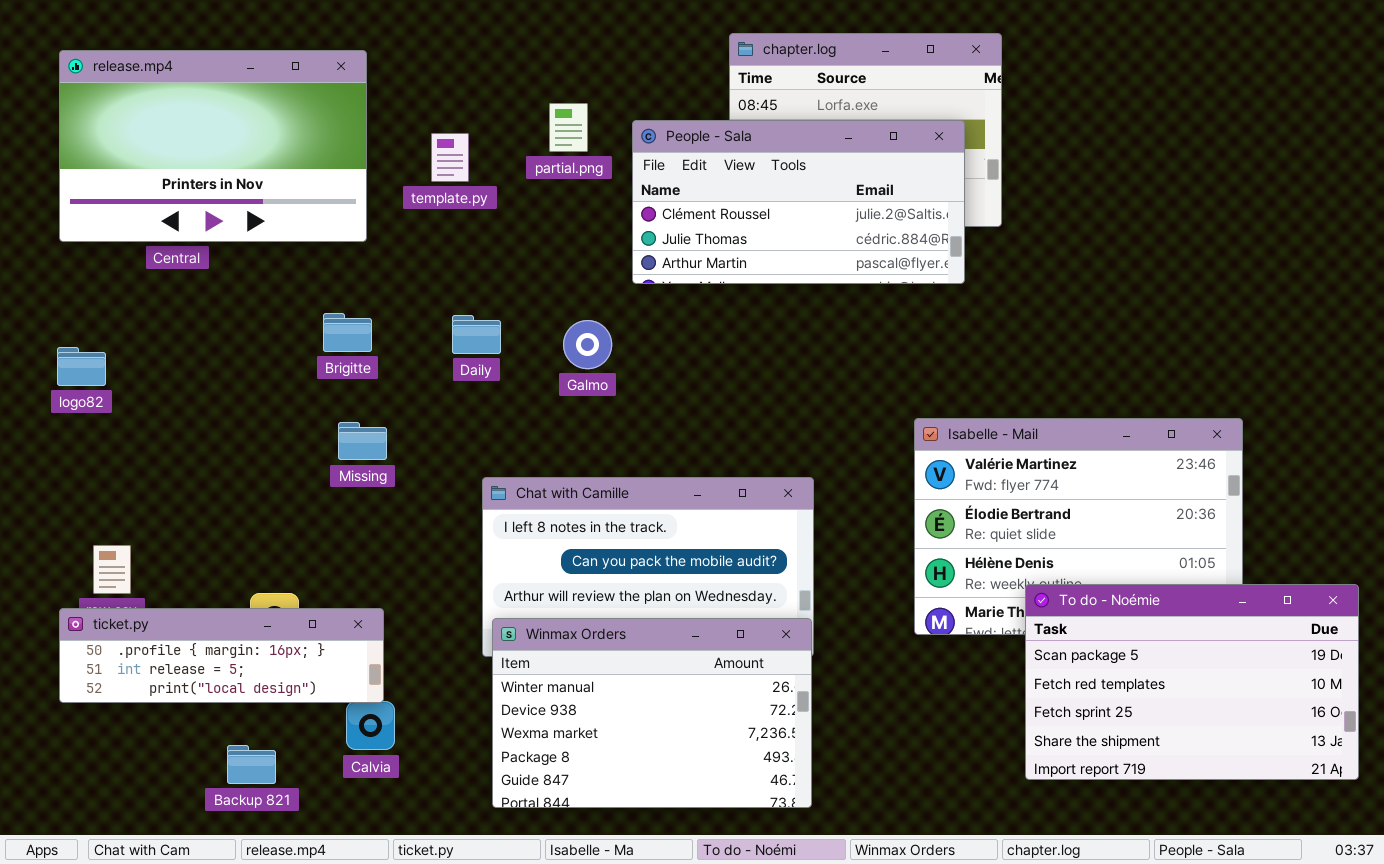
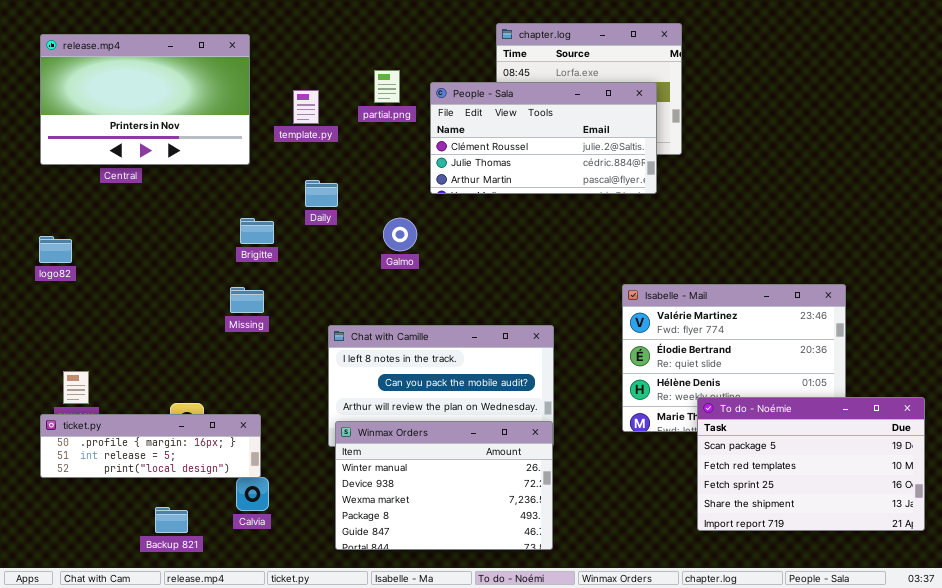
Brigitte: [323,313,372,352] -> [240,218,274,244], moved
Daily: [452,315,501,354] -> [305,180,338,207], moved

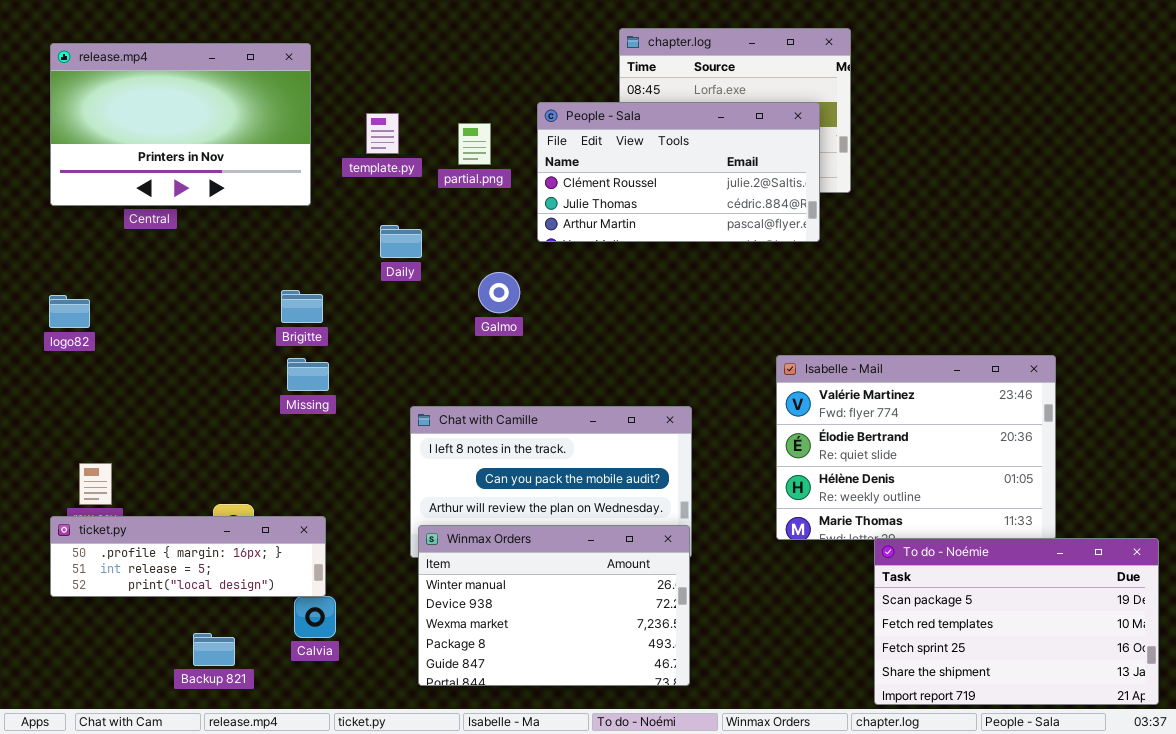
partial.png: [374,70,400,103] -> [458,123,491,165], moved
Brigitte: [240,218,274,244] -> [281,290,323,323], moved
To do - Noémie: [697,397,925,531] -> [874,538,1159,705], moved

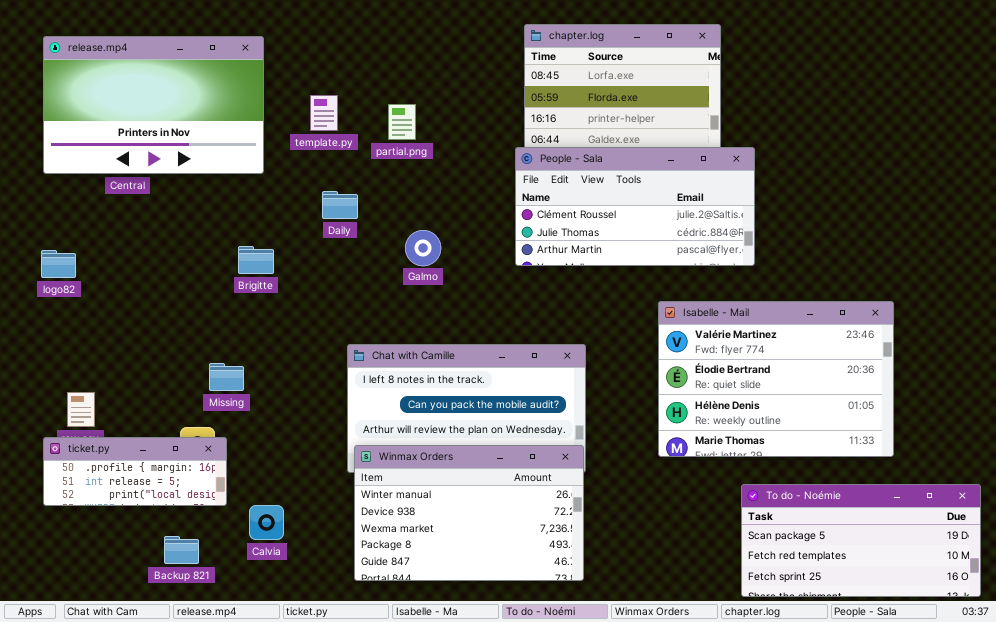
People - Sala: [537,102,820,242] -> [515,147,755,266], moved
Missing: [287,358,329,391] -> [209,363,244,391], moved
ticket.py: [50,516,326,597] -> [43,437,227,506], resized
To do - Noémie: [874,538,1159,705] -> [741,484,981,597], resized

